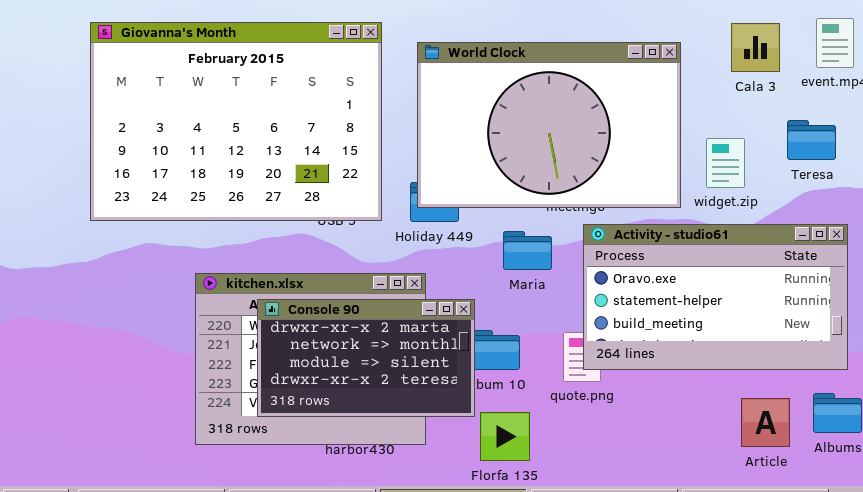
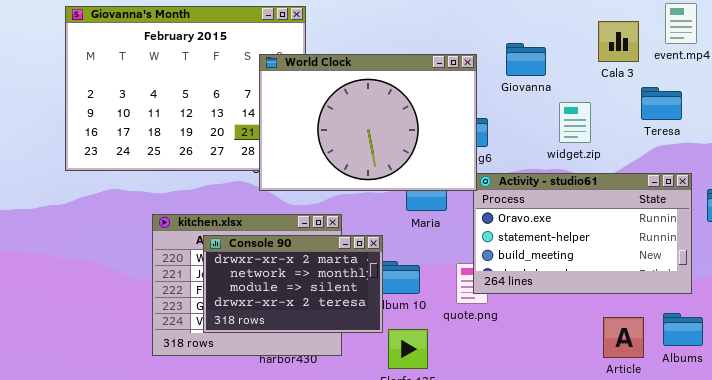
Cala 3: [731,23,780,72] -> [598,21,639,62], moved
World Clock: [417,42,681,208] -> [259,54,477,191], moved
widget.zip: [706,138,745,188] -> [559,102,591,143], moved

